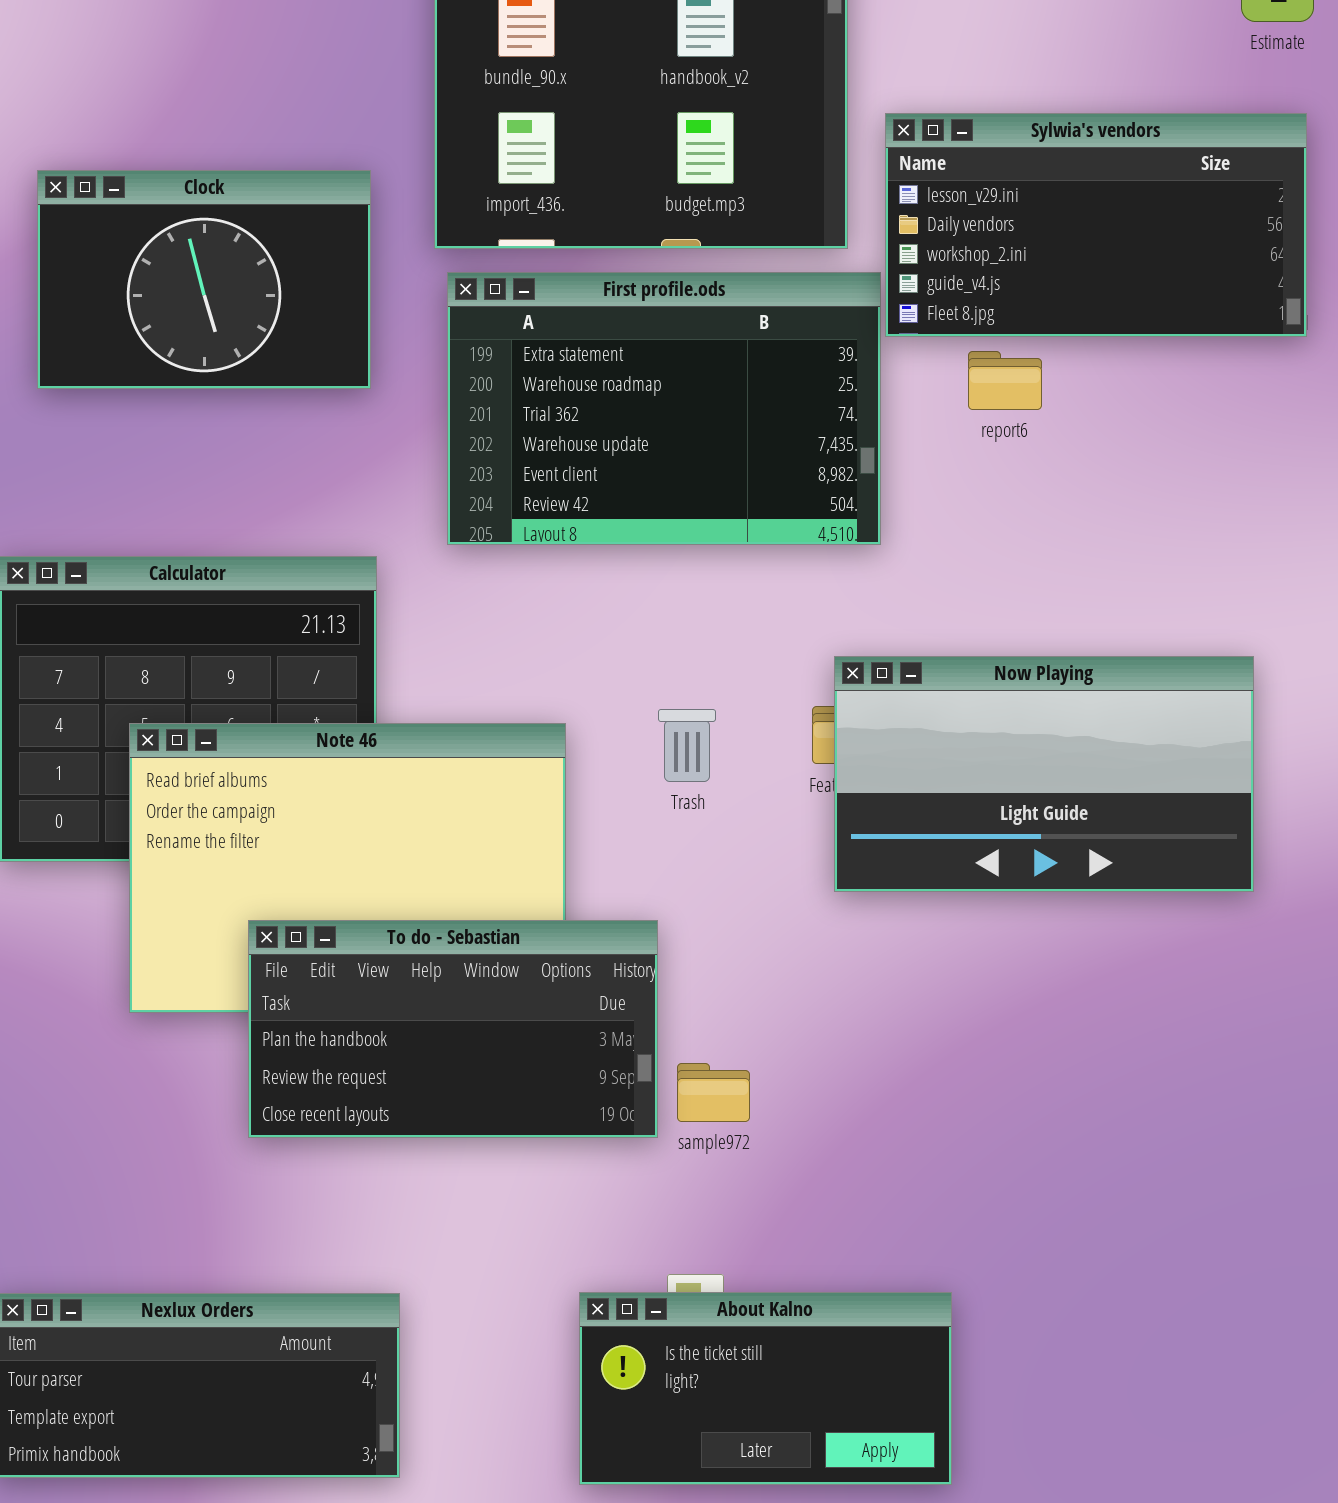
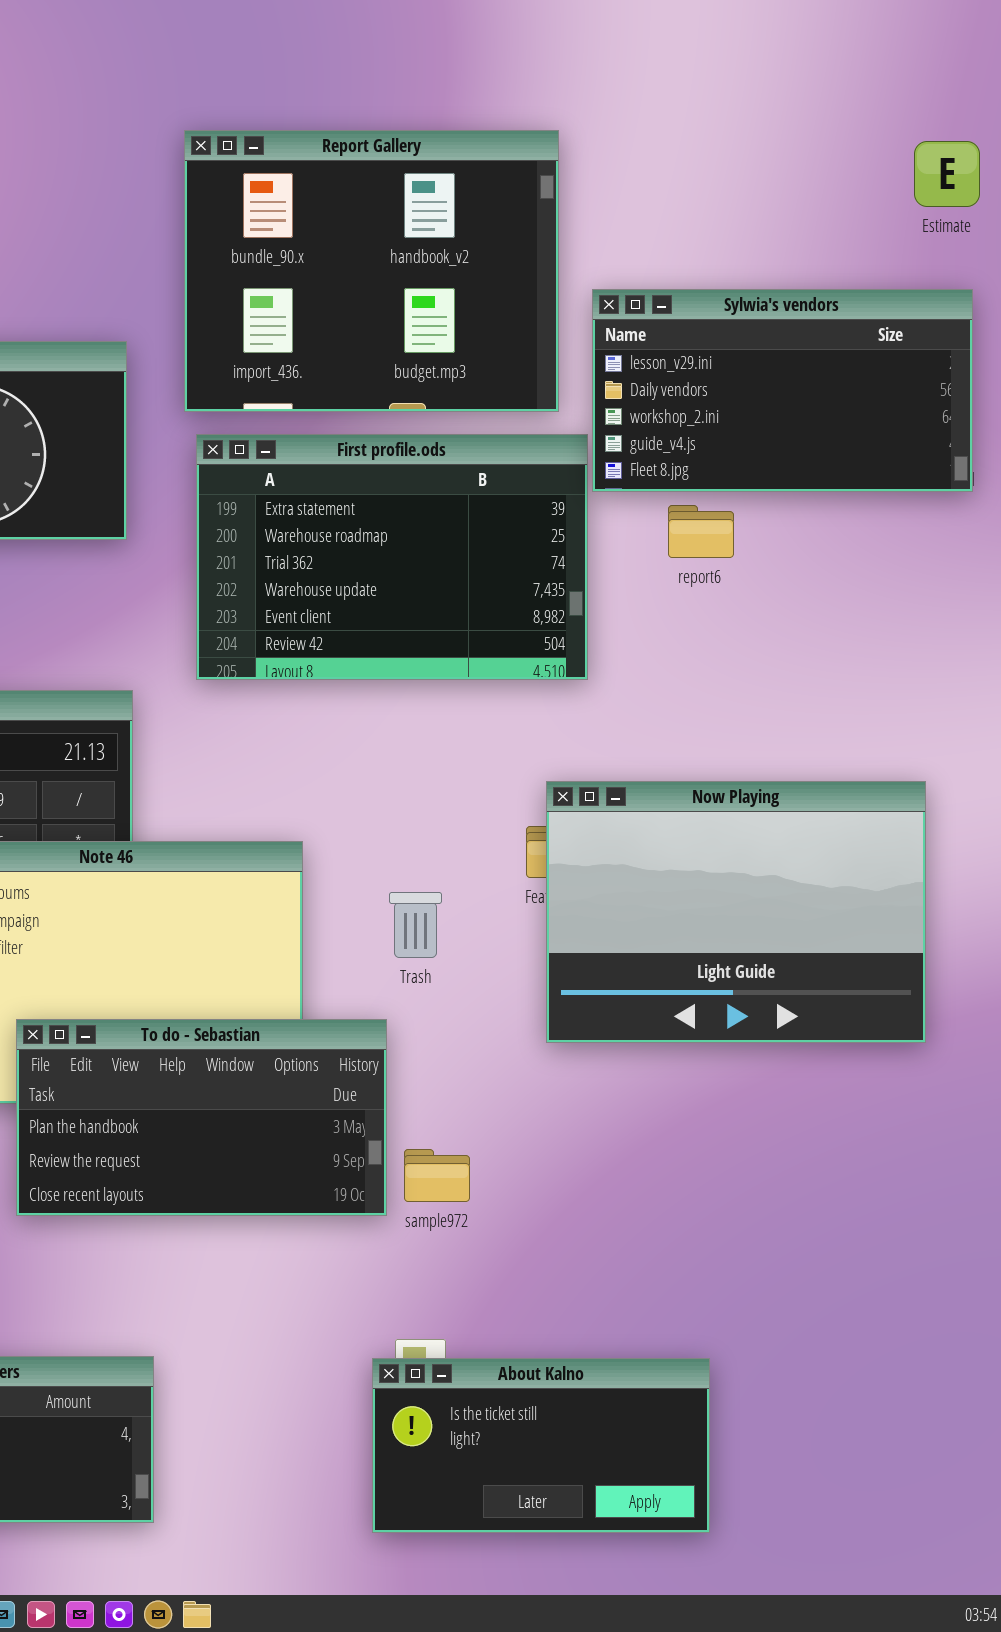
Now Playing: [834,656,1254,892] -> [546,781,926,1043], resized
Trash: [658,709,716,782] -> [389,892,442,958], moved
About Kalno: [579,1292,952,1485] -> [372,1358,710,1533], moved

